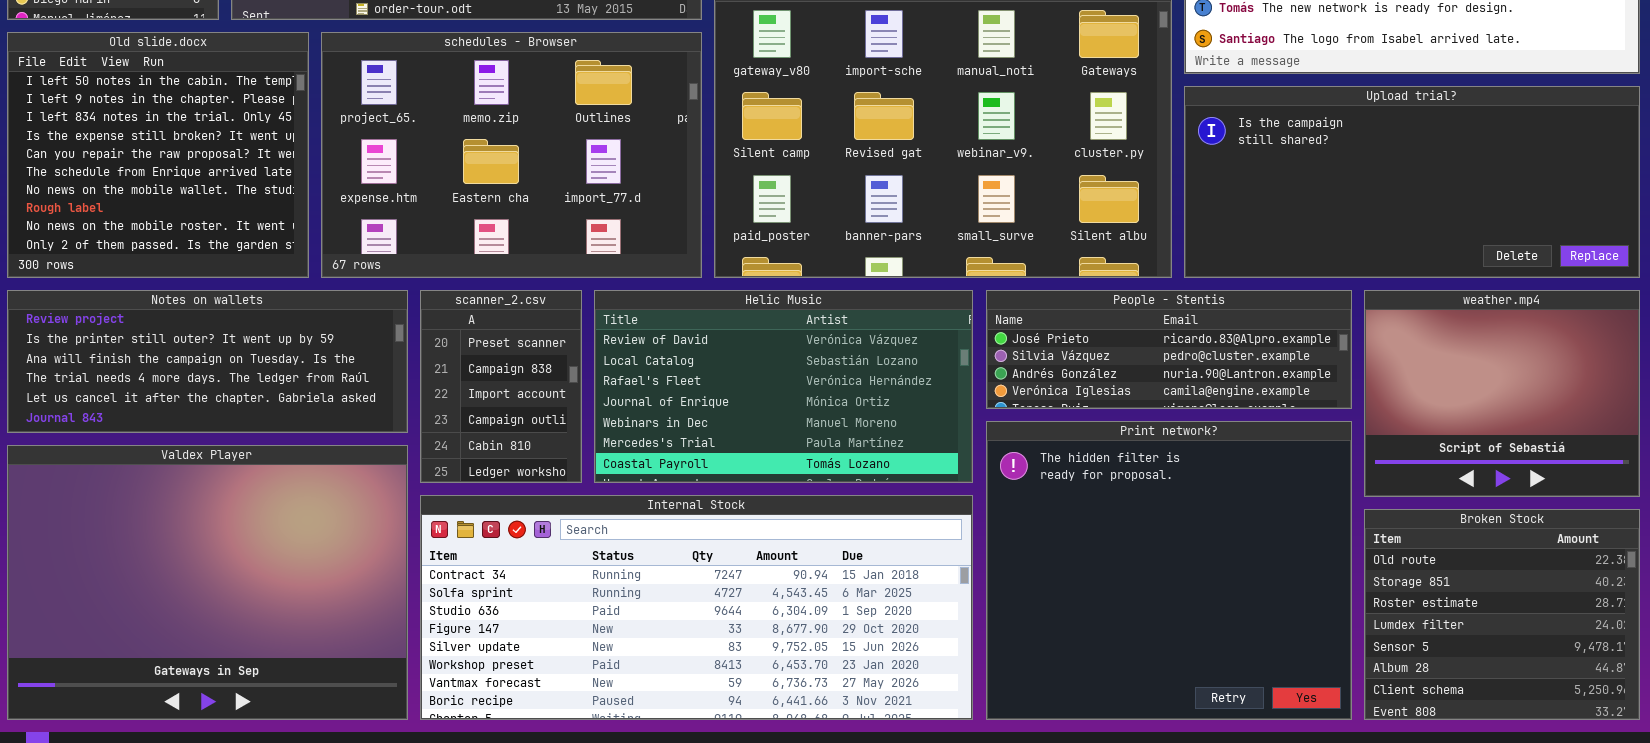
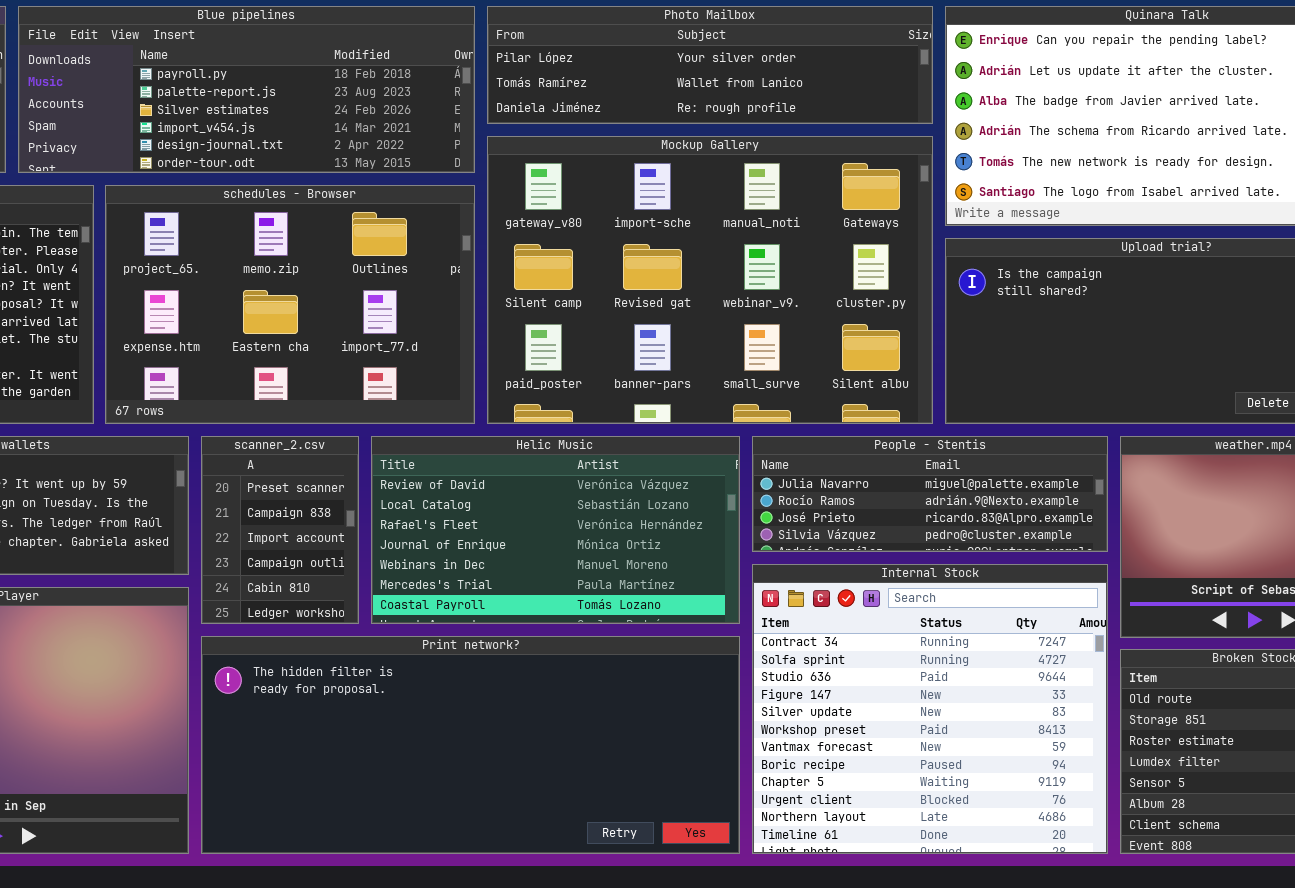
People - Stentis: [986,290,1352,409] -> [752,436,1108,552], scrolled up 2 rows
Print network?: [986,421,1352,720] -> [201,636,740,854], moved, resized
Internal Stock: [420,495,973,720] -> [752,564,1108,854], moved, resized

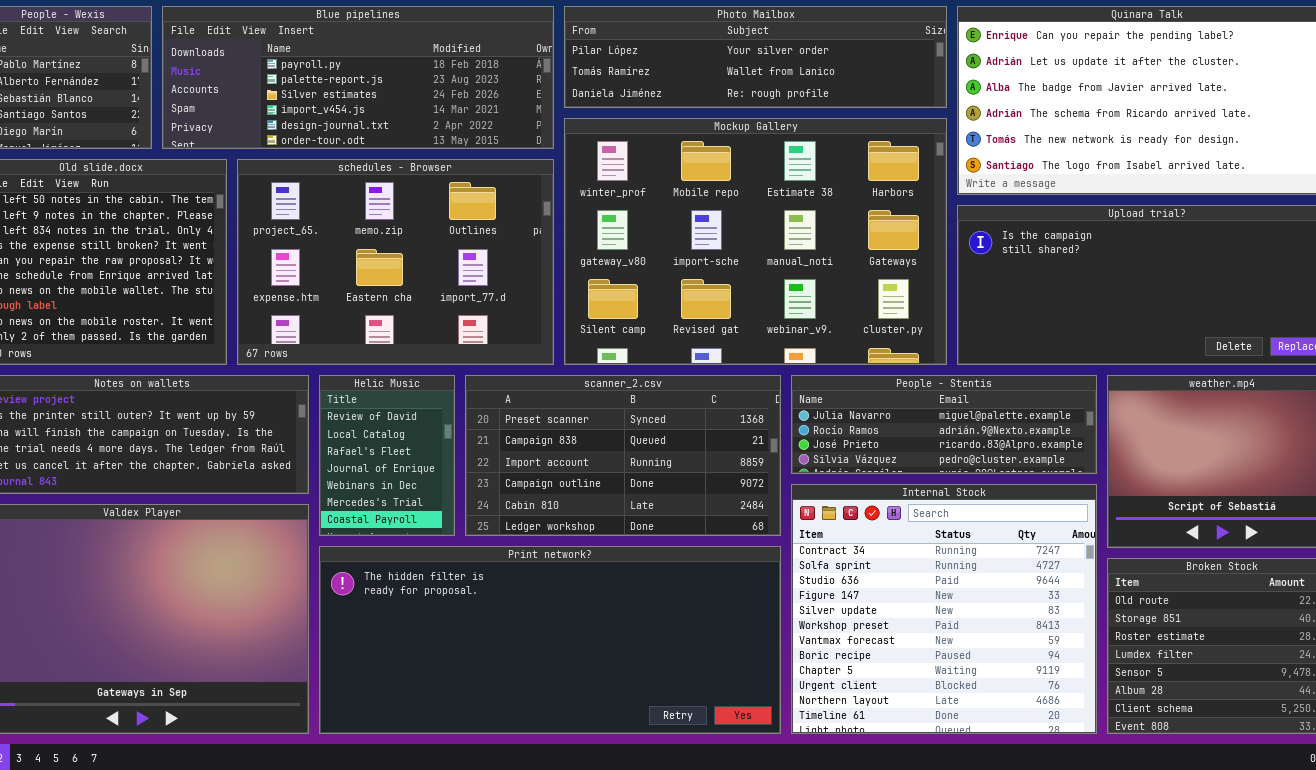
Mockup Gallery: [487,136,933,424] -> [564,118,947,365], scrolled up 1 row
scanner_2.csv: [201,436,359,624] -> [465,375,781,536], moved, resized
Helic Music: [371,436,740,624] -> [319,375,455,536], moved, resized

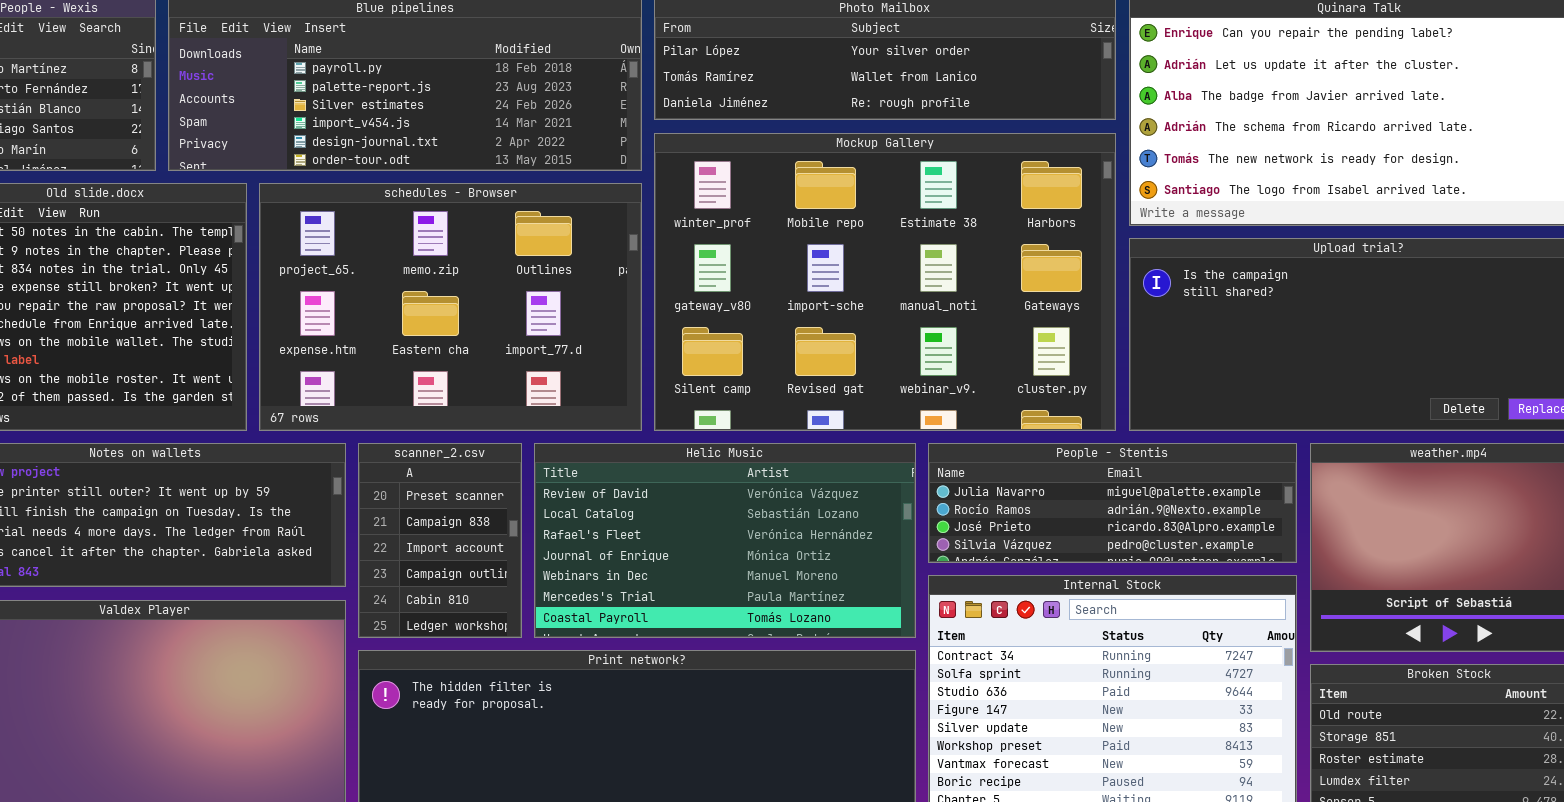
Helic Music: [319,375,455,536] -> [534,443,916,638], moved, resized
scanner_2.csv: [465,375,781,536] -> [358,443,522,638], moved, resized

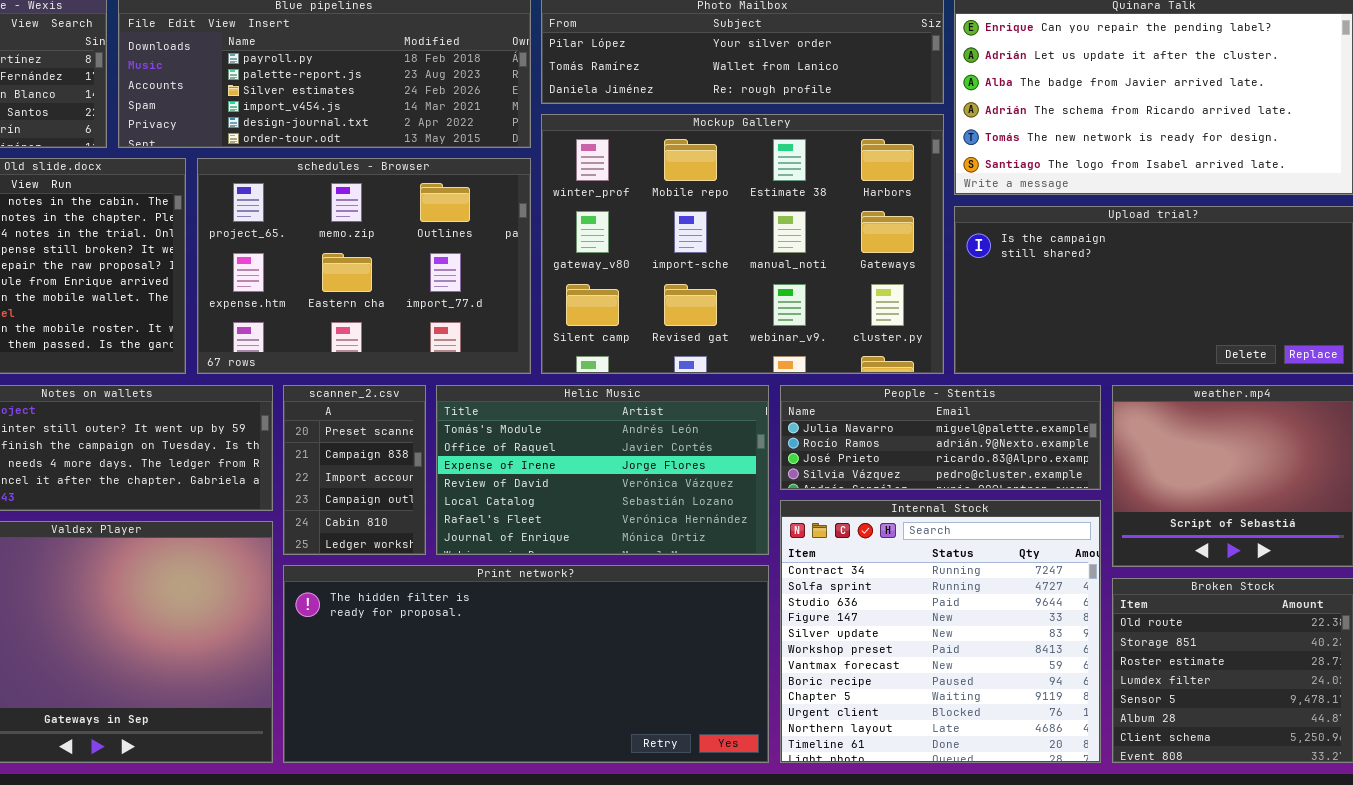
Helic Music: [534,443,916,638] -> [436,385,769,555], scrolled up 3 rows

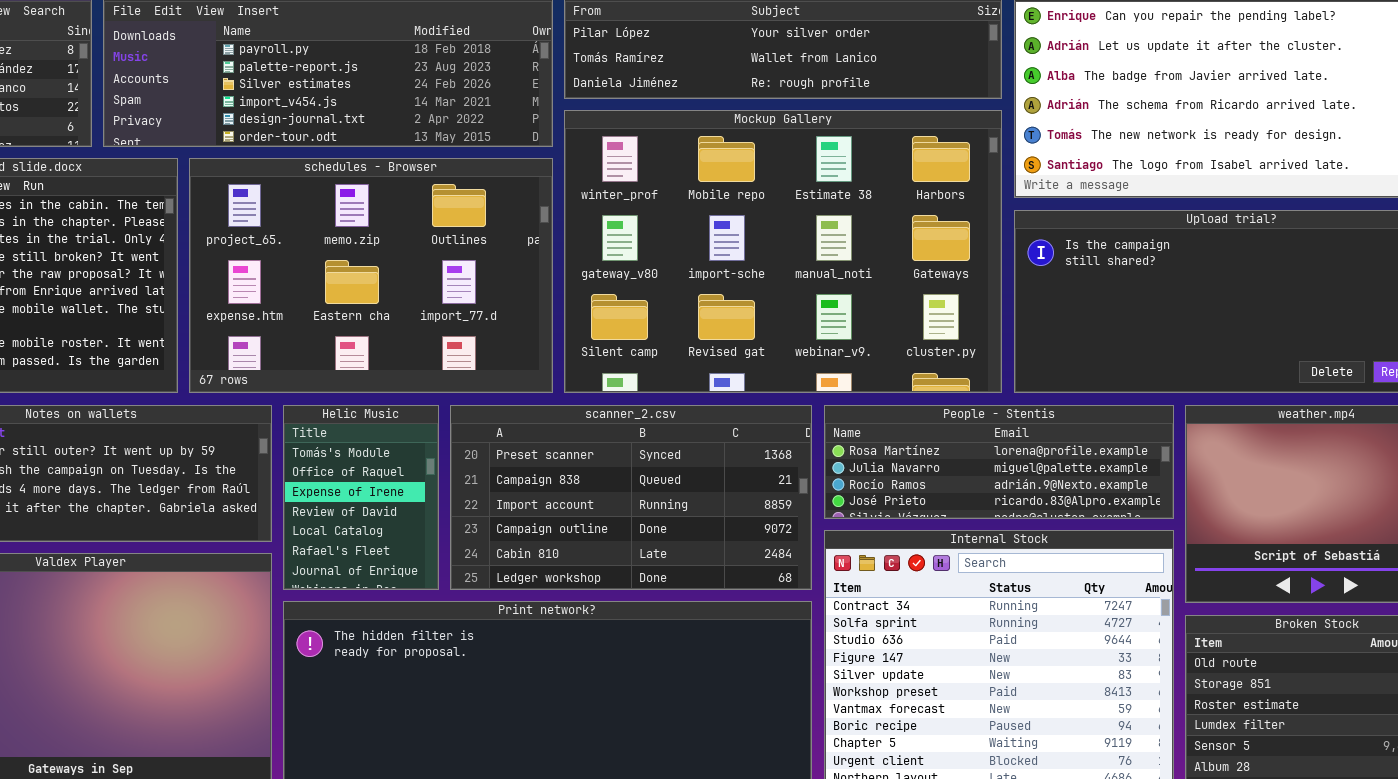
scanner_2.csv: [283,385,426,555] -> [450,405,812,590], moved, resized
Helic Music: [436,385,769,555] -> [283,405,439,590], moved, resized
People - Stentis: [780,385,1101,490] -> [824,405,1174,519], scrolled up 1 row

